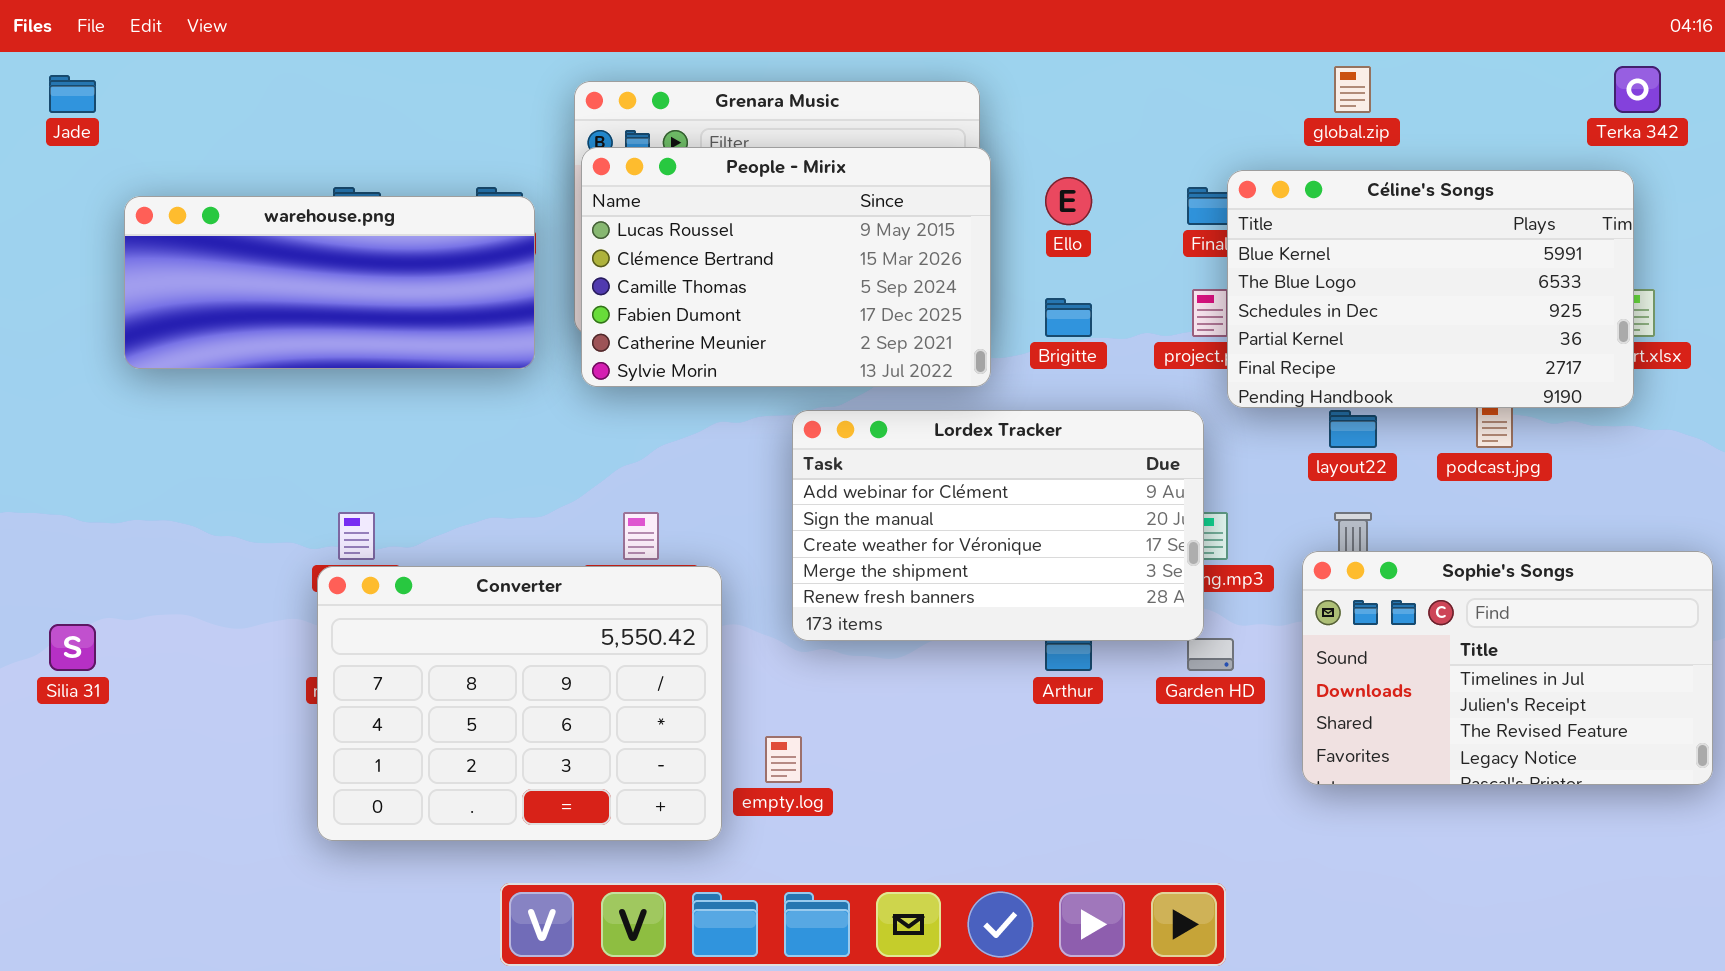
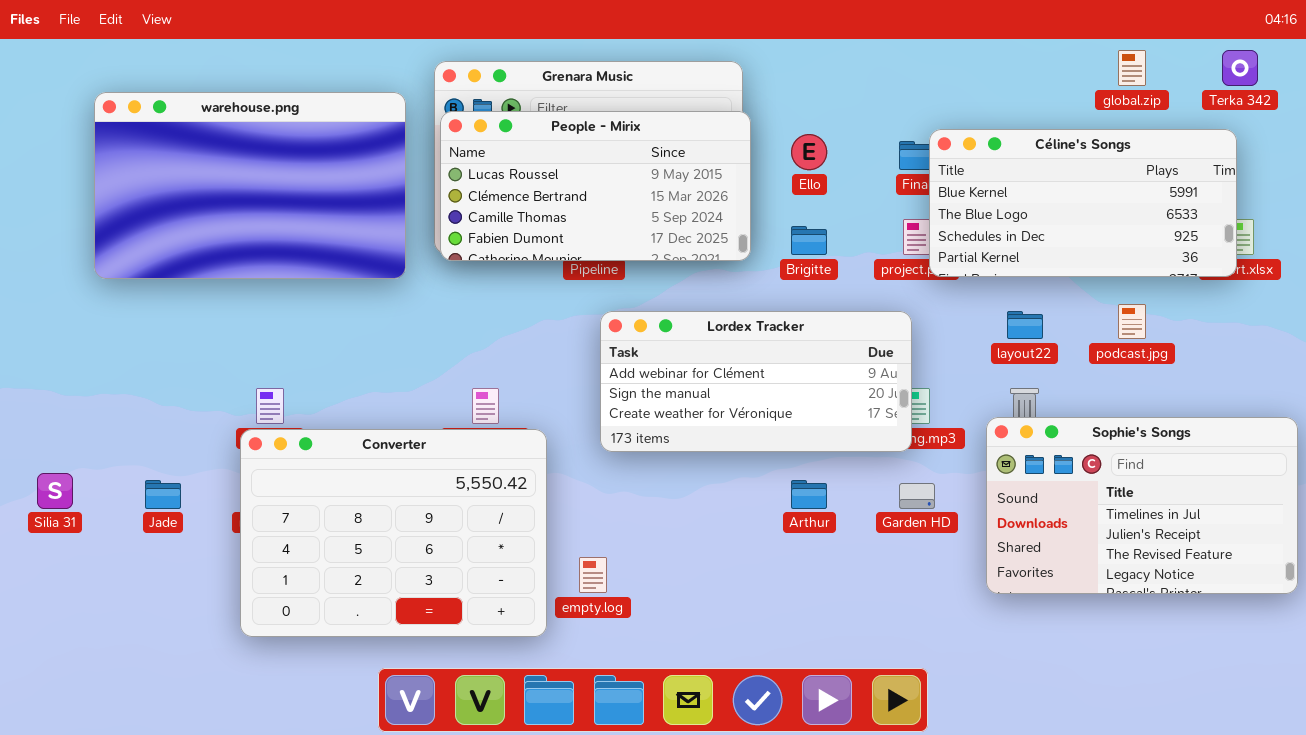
global.zip: [1334,66,1371,113] -> [1118,50,1146,86], moved
Jade: [49,75,96,113] -> [145,480,181,509], moved
People - Mirix: [581,147,991,387] -> [440,111,751,261], resized
Céline's Songs: [1227,170,1634,408] -> [929,129,1237,277], resized
warehouse.png: [124,196,535,369] -> [94,92,406,279], resized
Lordex Tracker: [792,410,1204,641] -> [600,311,912,452], resized

